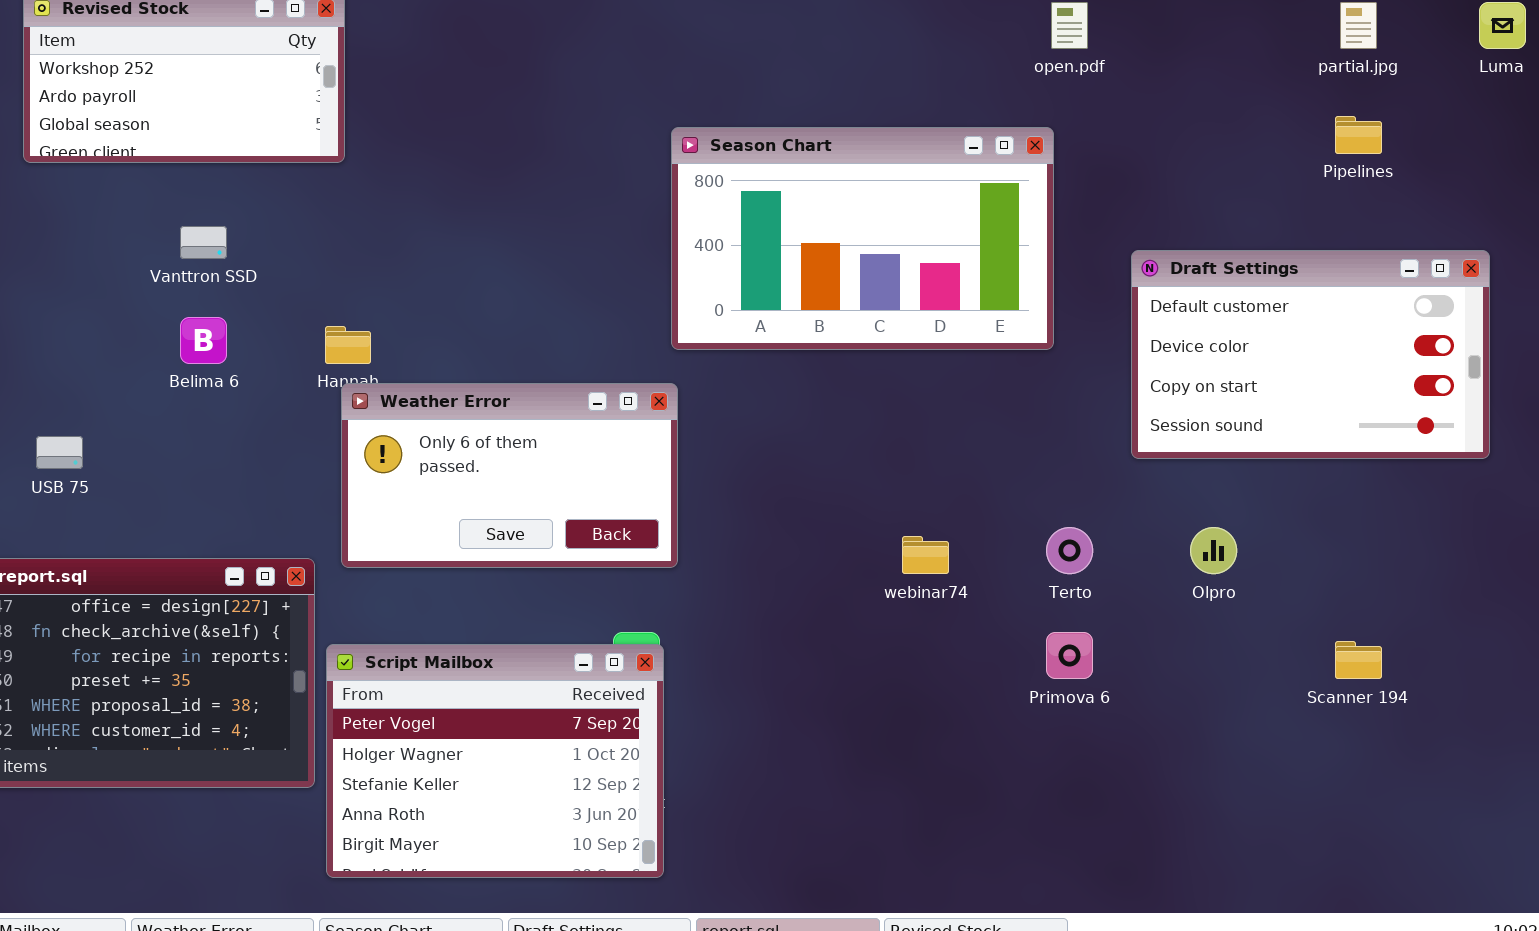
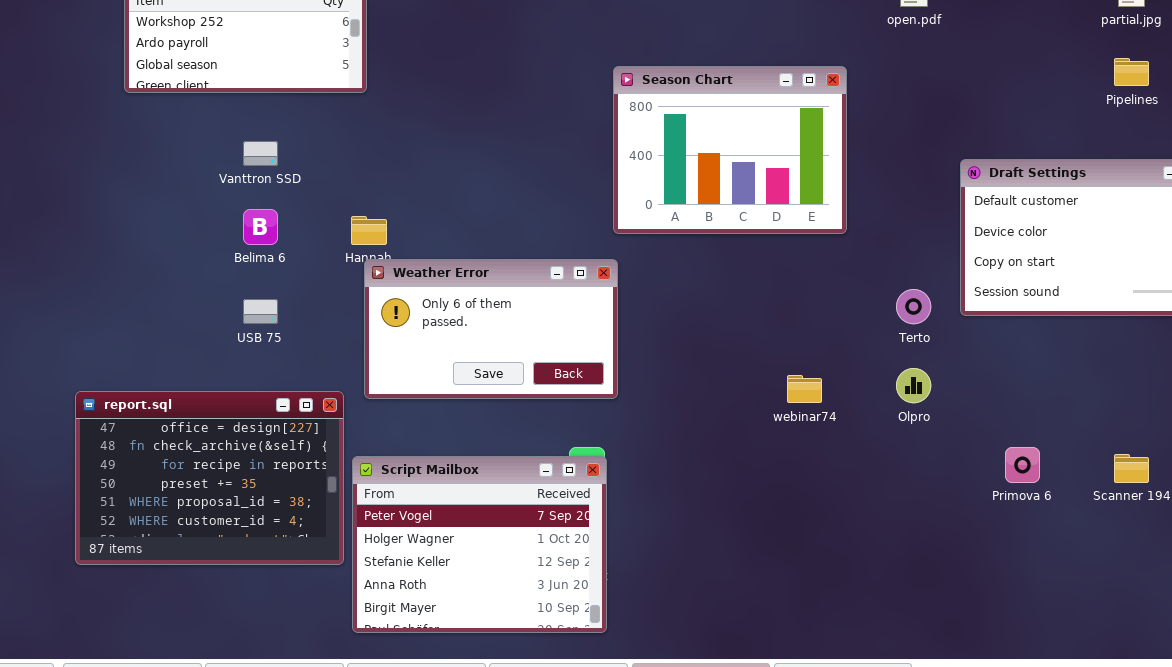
Season Chart: [671,127,1054,350] -> [613,66,847,234], resized
USB 75: [36,436,83,469] -> [243,299,278,324], moved
Terto: [1046,527,1093,574] -> [896,289,931,324], moved
Olpro: [1190,527,1237,574] -> [896,368,931,403], moved
Primova 6: [1046,632,1093,679] -> [1005,447,1040,483], moved

